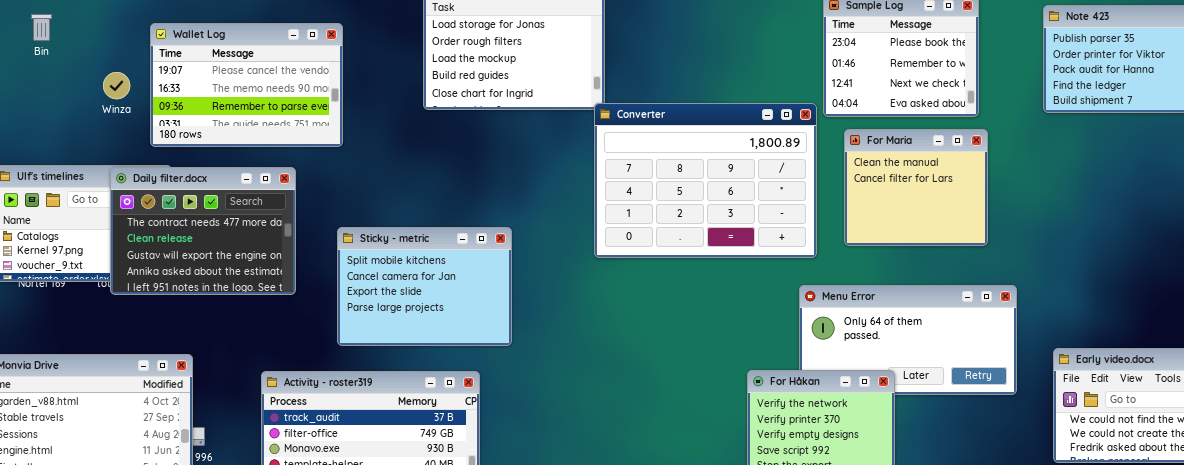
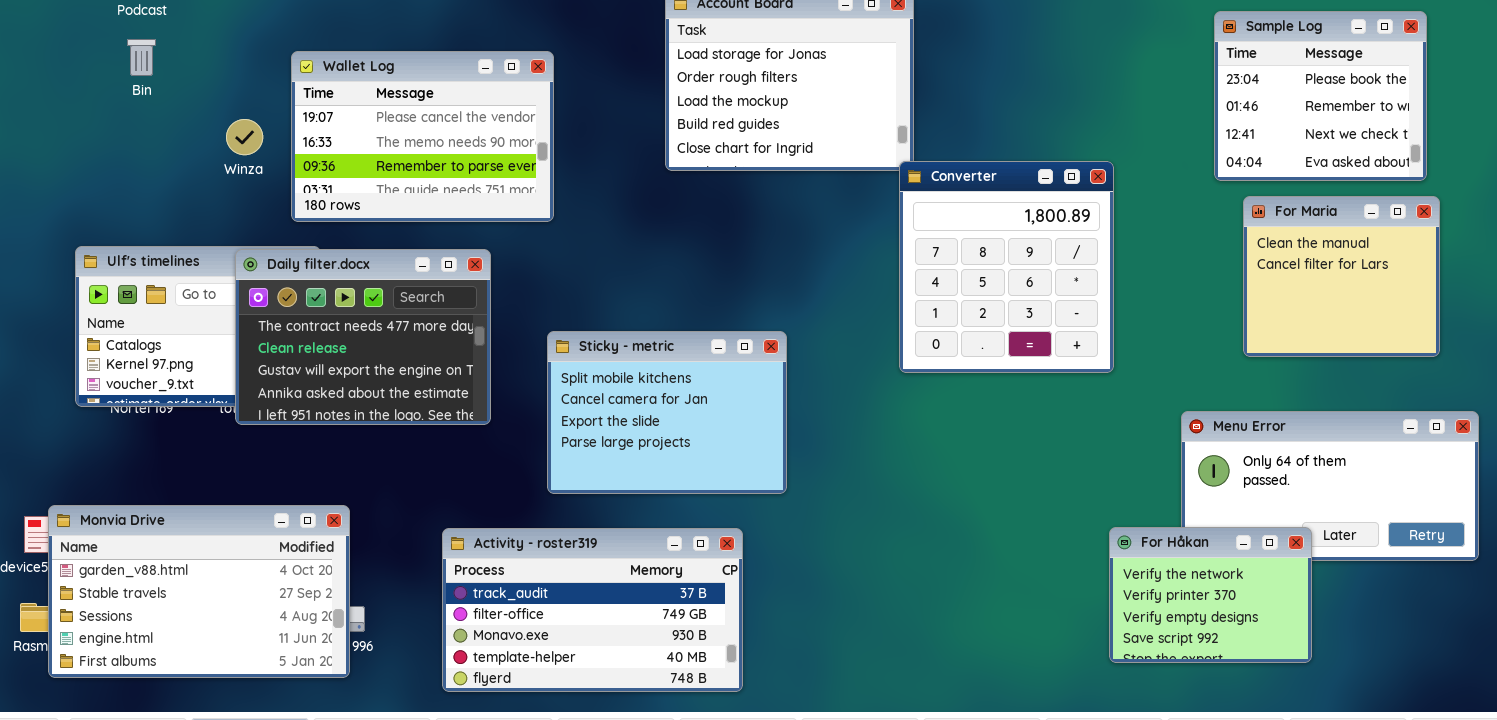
Converter: [594,103,817,258] -> [899,161,1114,373], resized

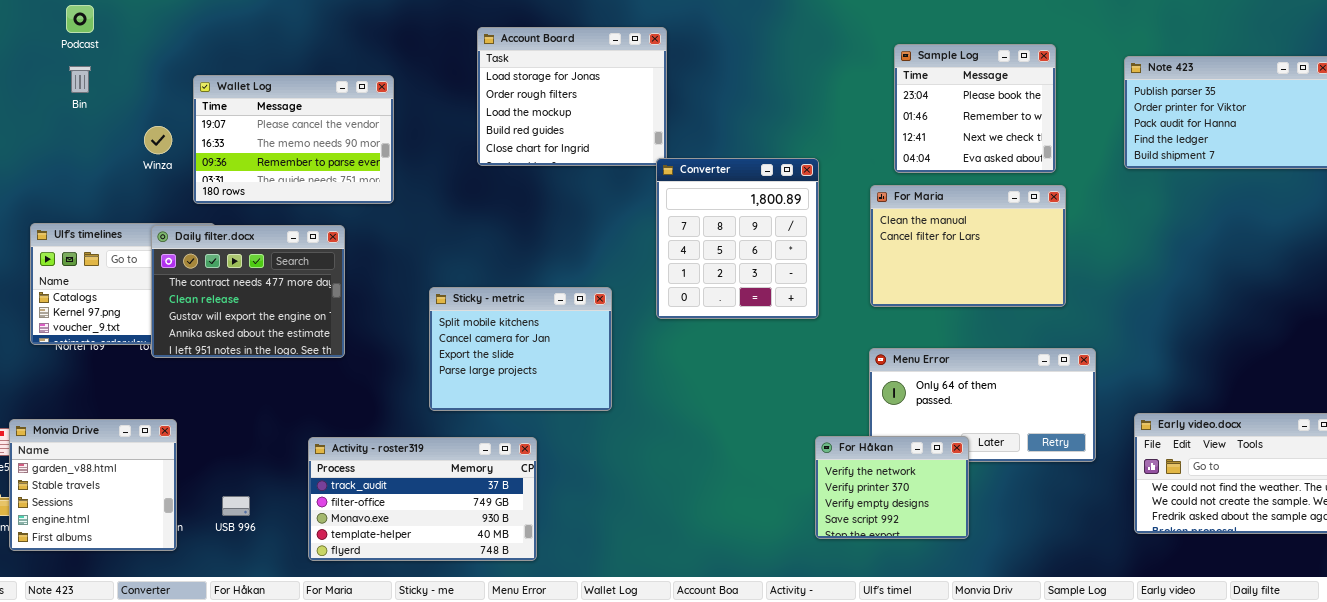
For Maria: [1243,196,1440,357] -> [870,185,1066,307], resized
Sticky - metric: [547,331,787,494] -> [429,287,612,411], moved
Monvia Drive: [48,505,350,678] -> [9,419,177,551], resized

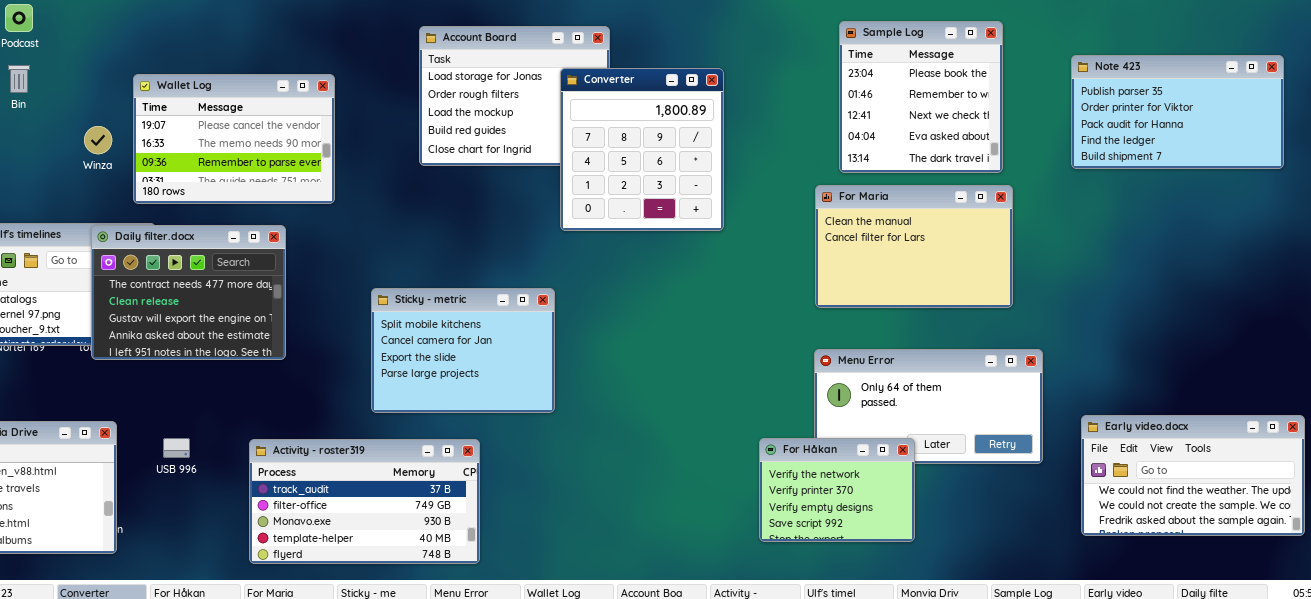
Sample Log: [894,44,1056,173] -> [839,21,1003,173], resized
Converter: [656,158,819,319] -> [560,68,724,231], moved
USB 996: [222,496,250,516] -> [163,438,190,458], moved

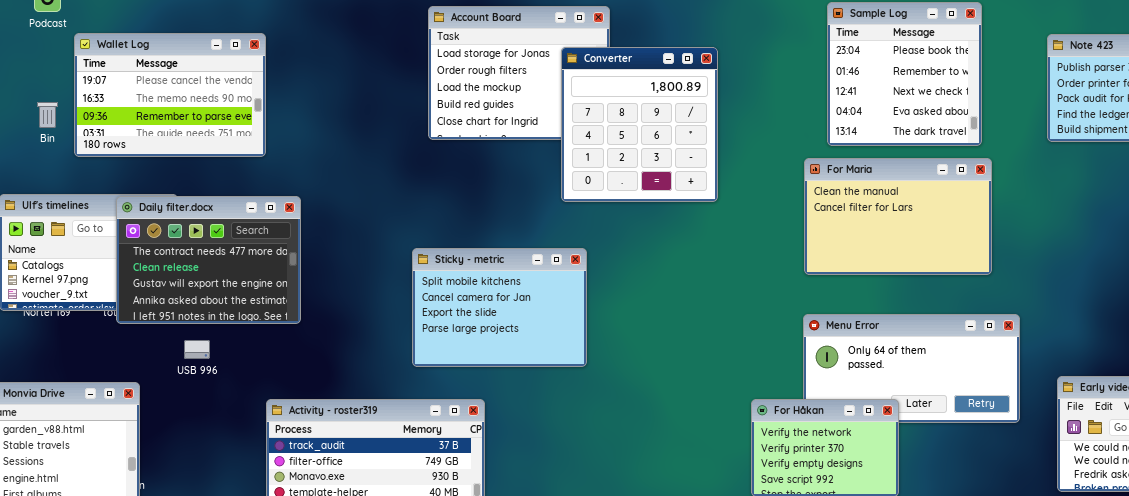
Bin: [8,65,30,93] -> [37,102,58,128], moved
Wallet Log: [133,74,335,204] -> [74,33,266,157], moved
Sticky - metric: [371,288,555,413] -> [412,248,587,367], moved
USB 996: [163,438,190,458] -> [184,340,210,359], moved

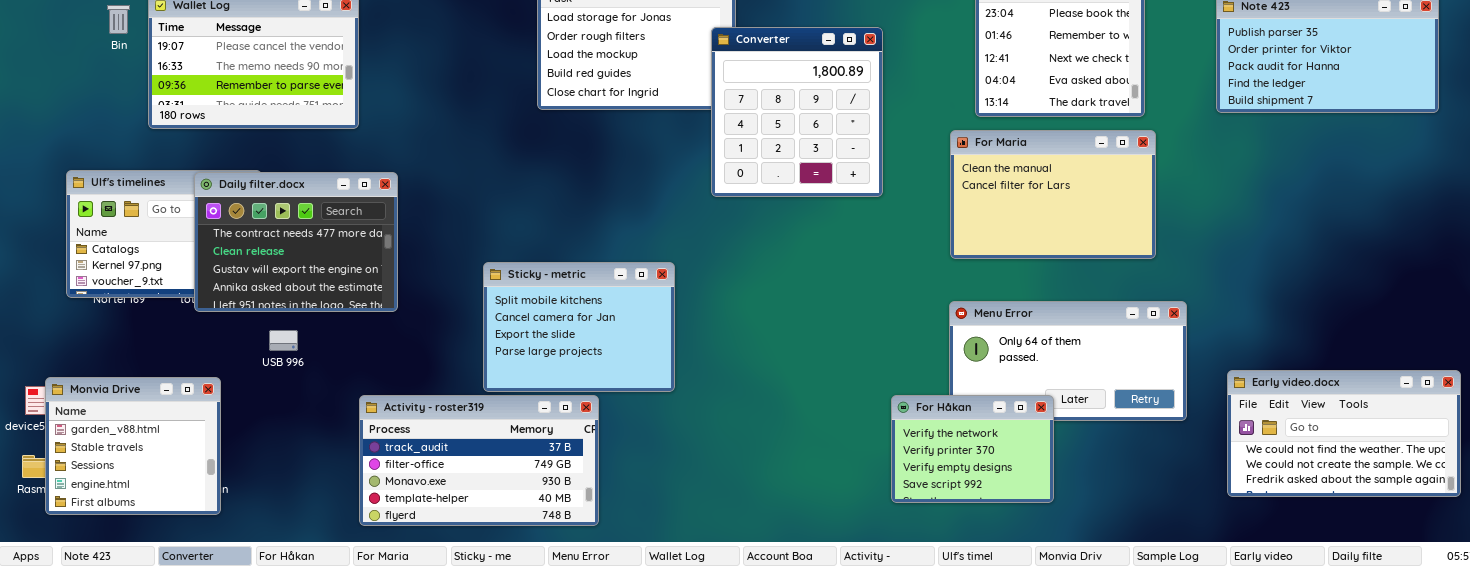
Converter: [561,47,718,202] -> [711,27,883,197], moved
Bin: [37,102,58,128] -> [107,5,130,34], moved
Sticky - metric: [412,248,587,367] -> [483,262,675,392], moved

